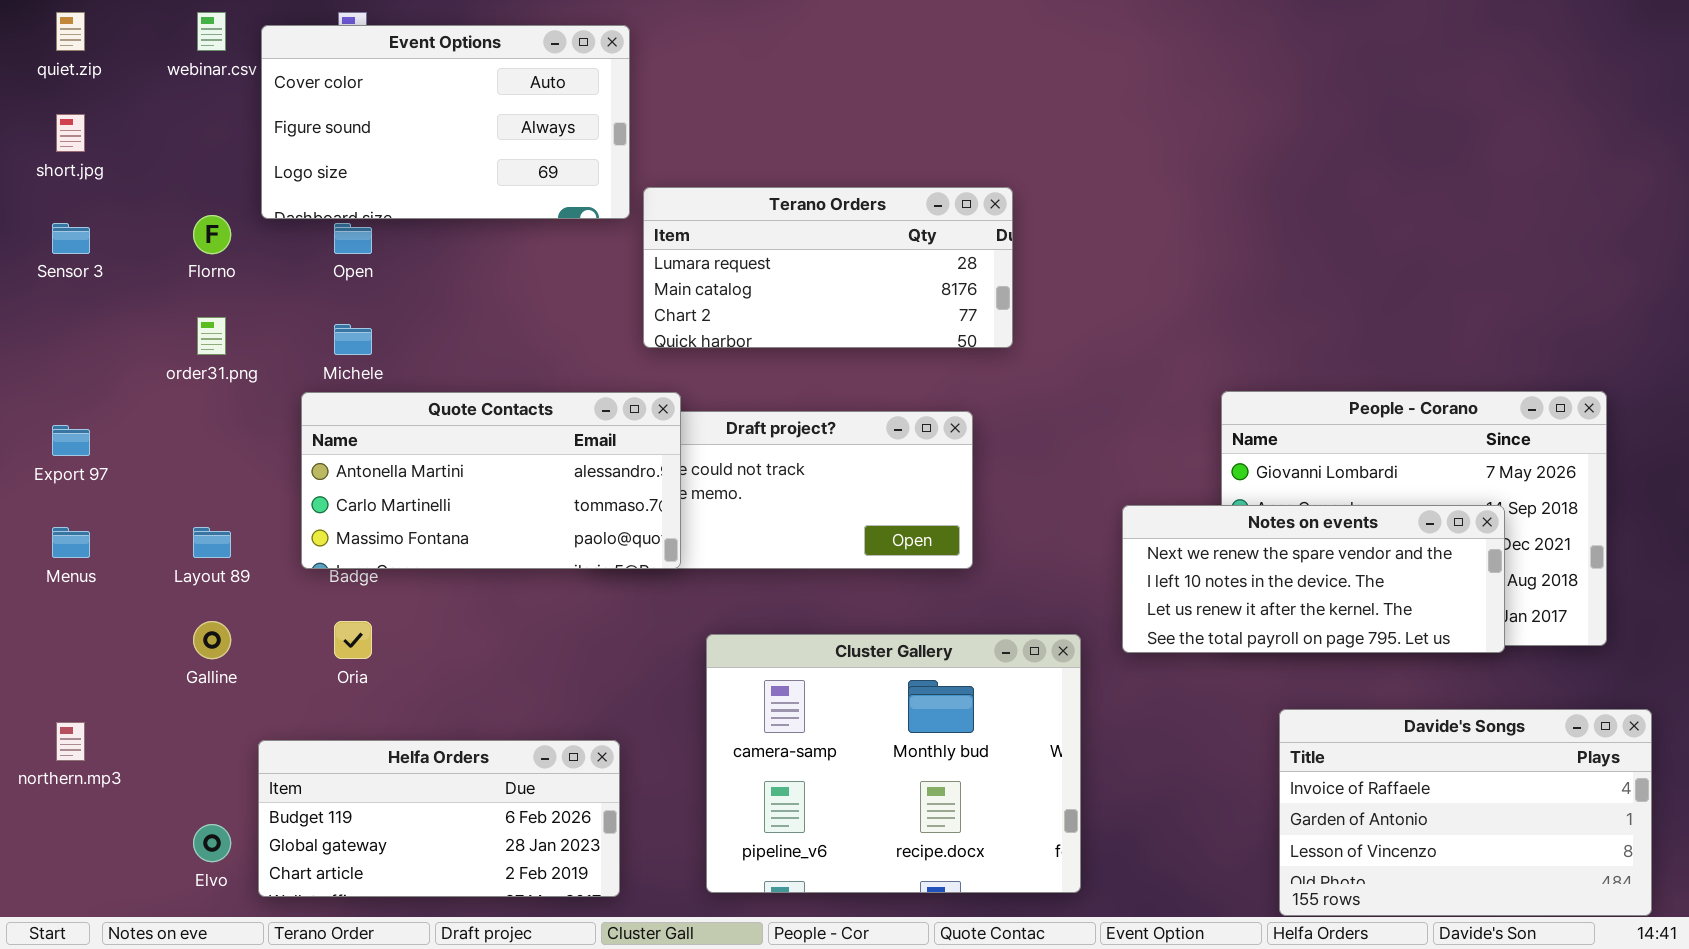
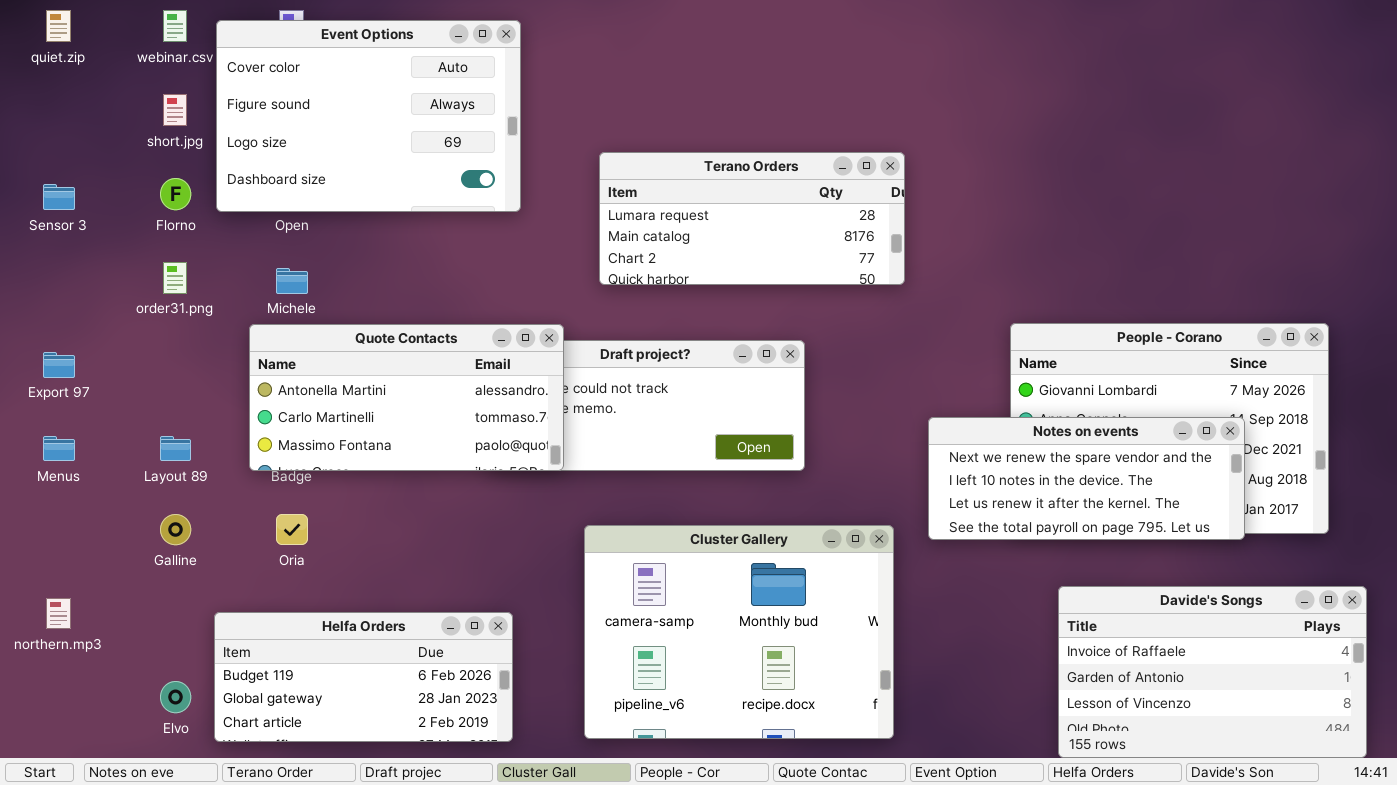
Event Options: [261,25,630,219] -> [216,20,521,212], resized
short.jpg: [56,114,85,152] -> [163,94,187,126], moved
Terano Orders: [643,187,1013,348] -> [599,152,905,285], moved

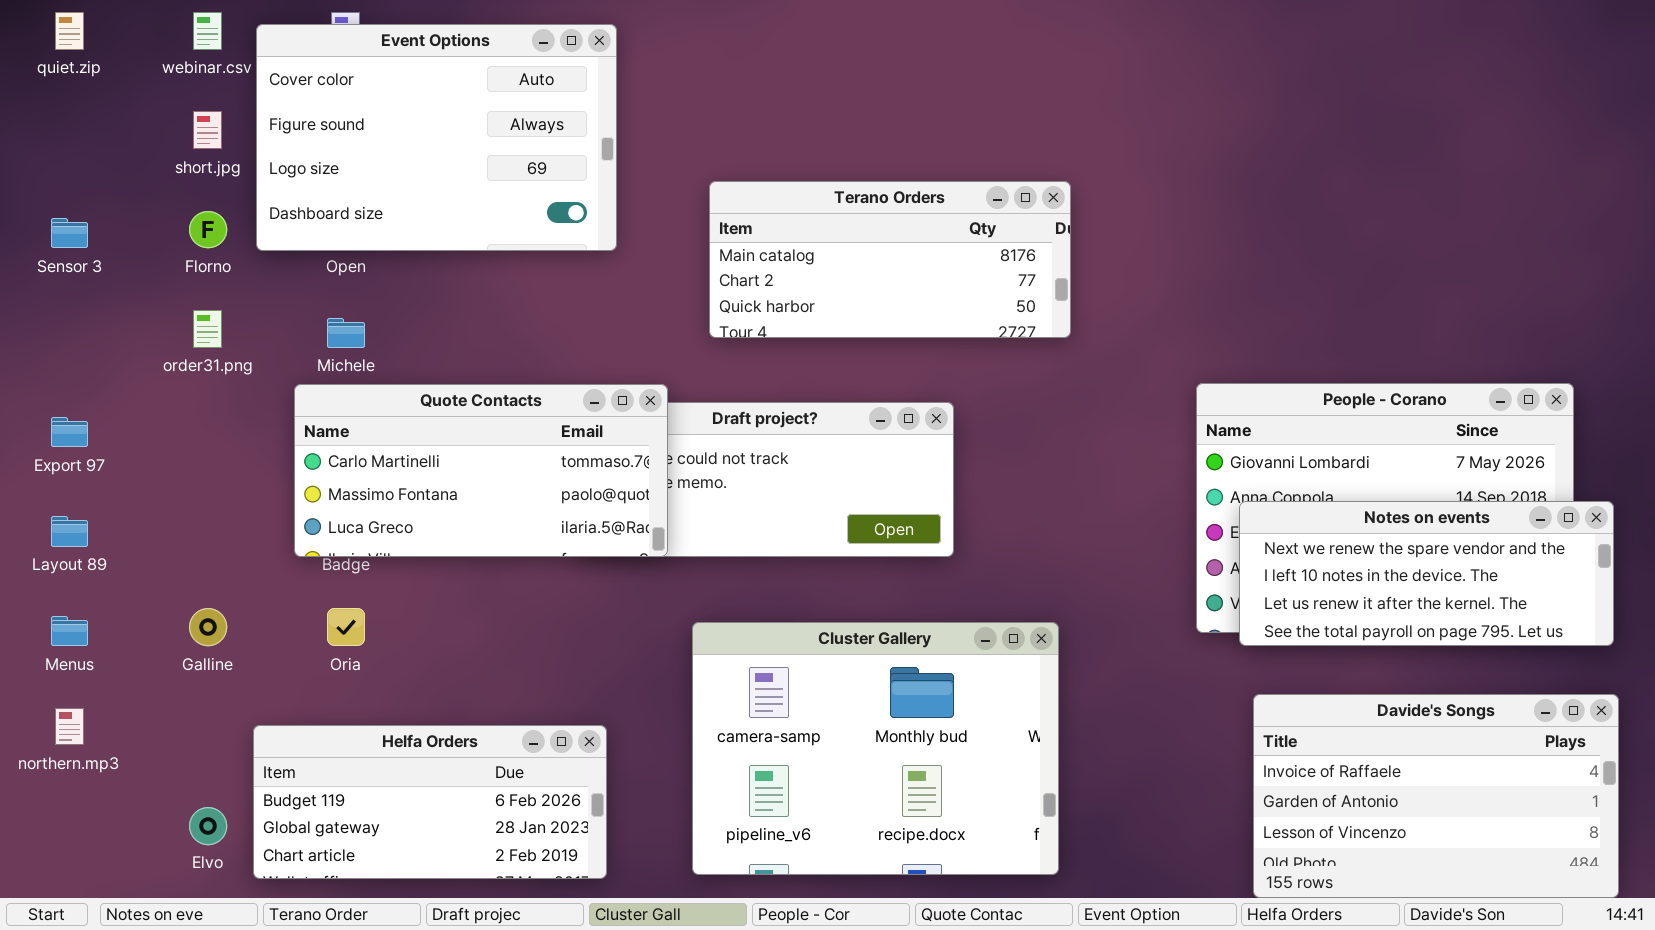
Terano Orders: [599,152,905,285] -> [709,181,1071,338], scrolled down 1 row
Quote Contacts: [249,324,564,471] -> [294,384,668,557], scrolled down 1 row
Notes on events: [928,417,1245,540] -> [1239,501,1614,646], moved
Menus: [43,436,75,461] -> [51,616,88,646], moved
Layout 89: [160,436,191,461] -> [51,516,88,547], moved

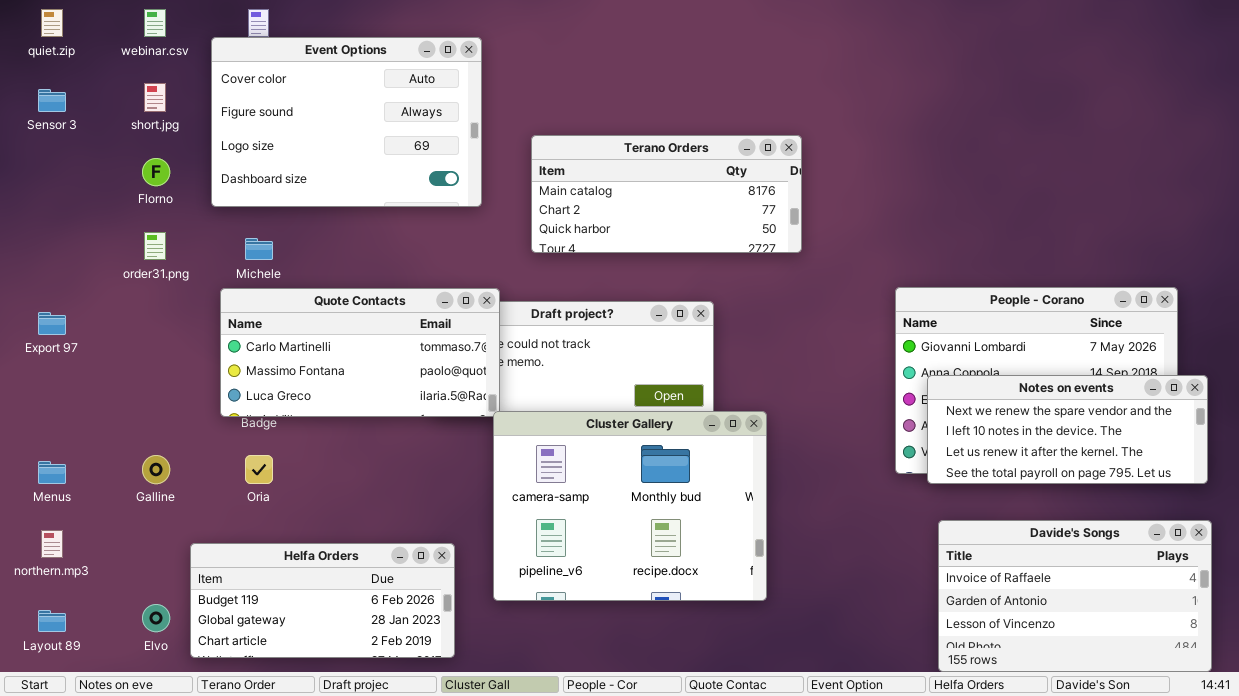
Event Options: [256,24,617,251] -> [211,37,482,207], moved
Sensor 3: [51,218,88,248] -> [38,89,66,112], moved
Layout 89: [51,516,88,547] -> [38,610,66,632], moved
Cluster Gallery: [692,622,1059,875] -> [493,411,767,601], moved

